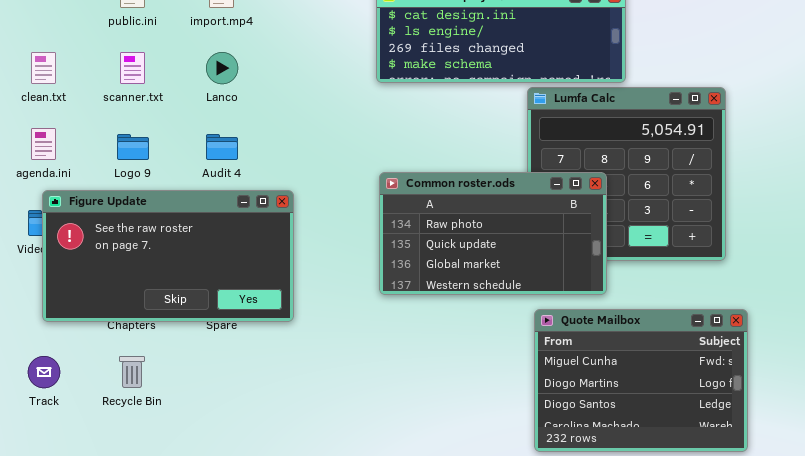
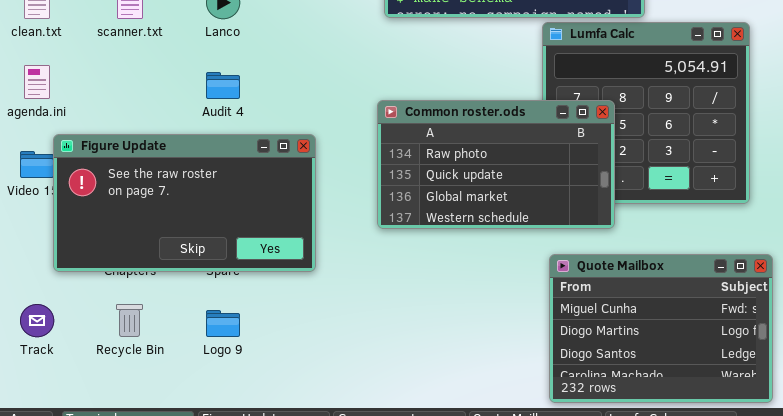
Logo 9: [117,134,149,160] -> [206,310,240,337], moved
Common roster.ods: [379,172,607,295] -> [377,100,615,229], moved
Figure Update: [42,190,294,322] -> [53,134,316,272], moved

